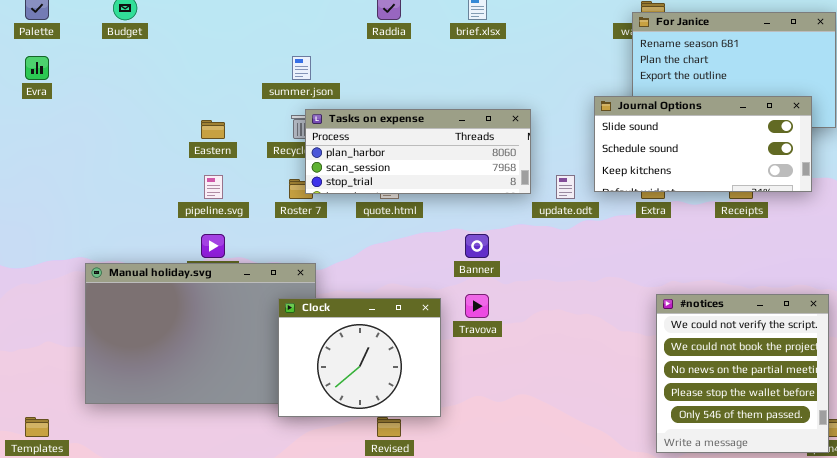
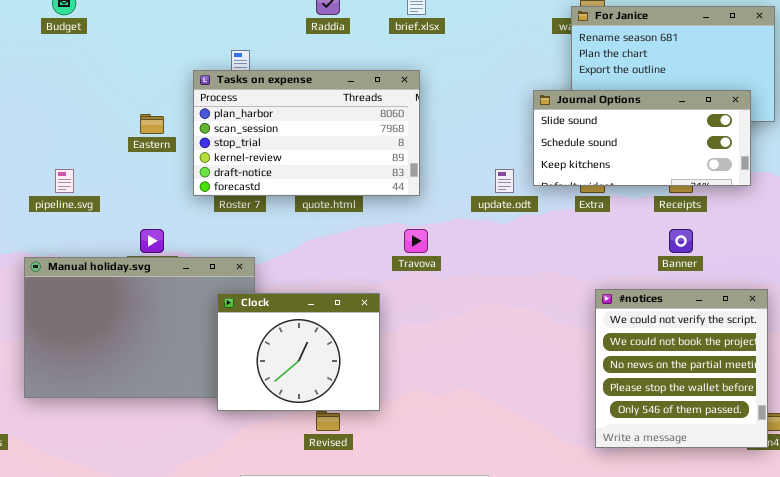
Tasks on expense: [305,109,531,194] -> [193,70,420,196], moved, resized
pipeline.svg: [204,175,223,199] -> [55,169,74,193], moved
Banner: [465,234,489,258] -> [669,229,693,253], moved
Travova: [465,294,489,318] -> [404,229,428,253], moved

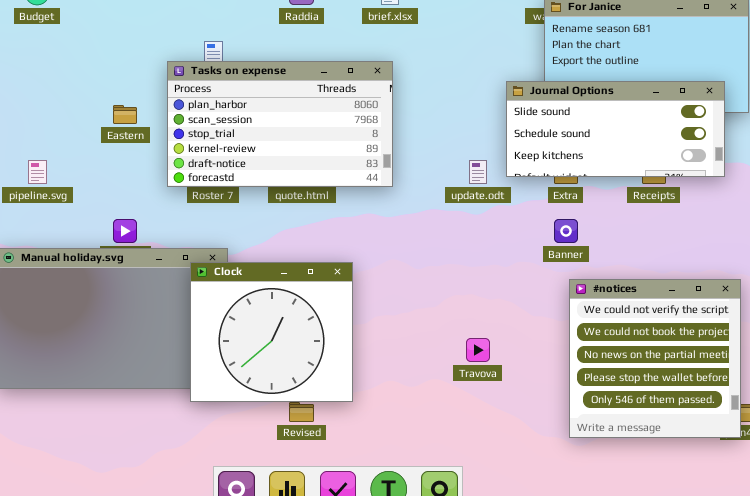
Travova: [404,229,428,253] -> [466,338,490,362], moved
Banner: [669,229,693,253] -> [554,219,578,243], moved
Clock: [217,293,380,411] -> [190,262,353,402], resized

